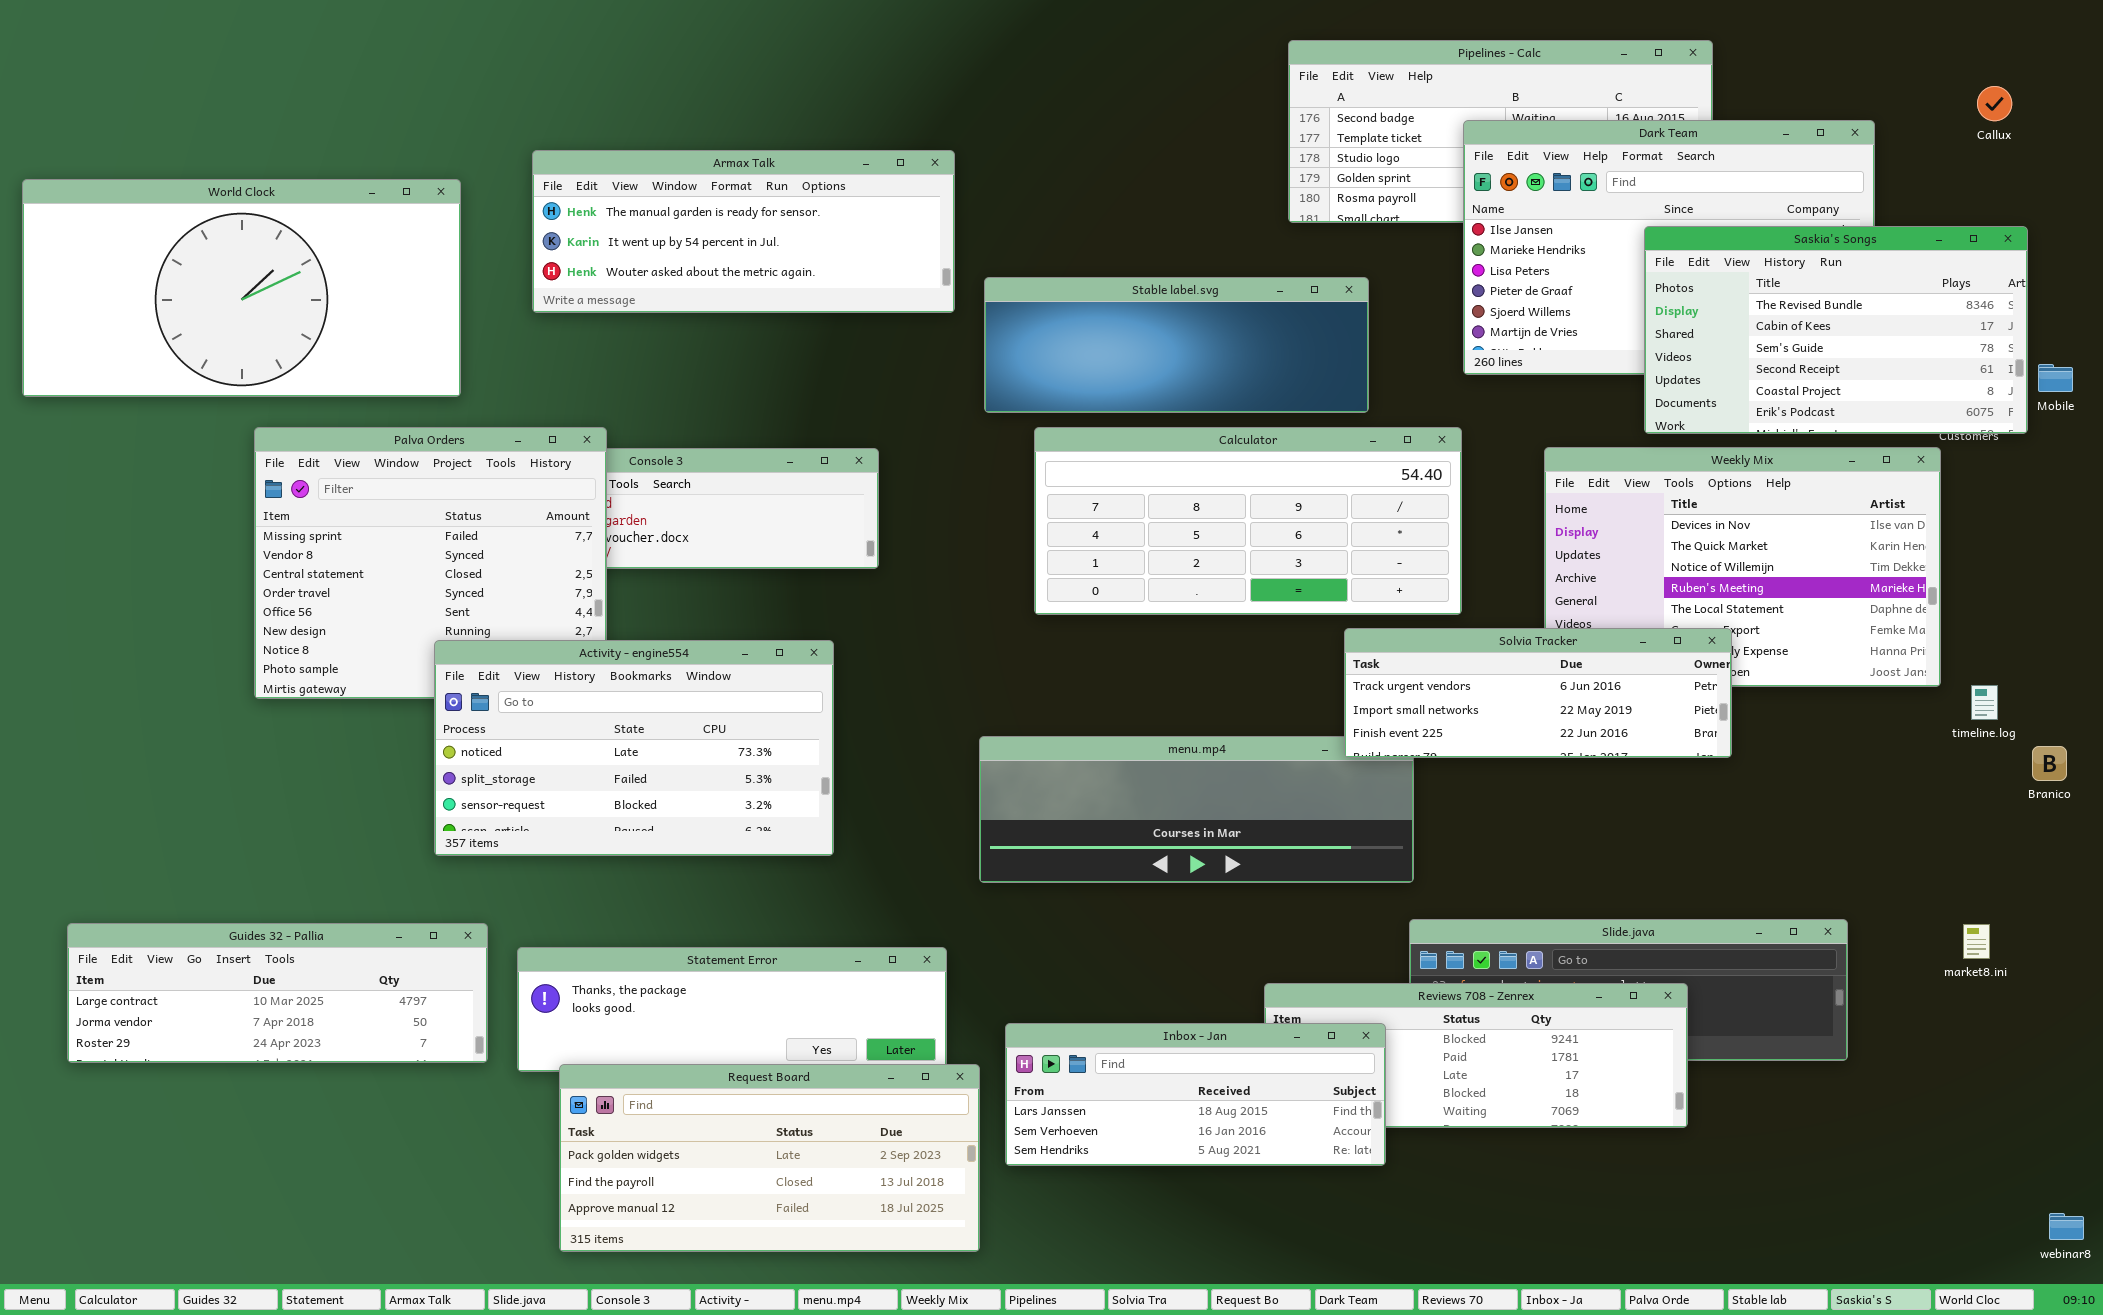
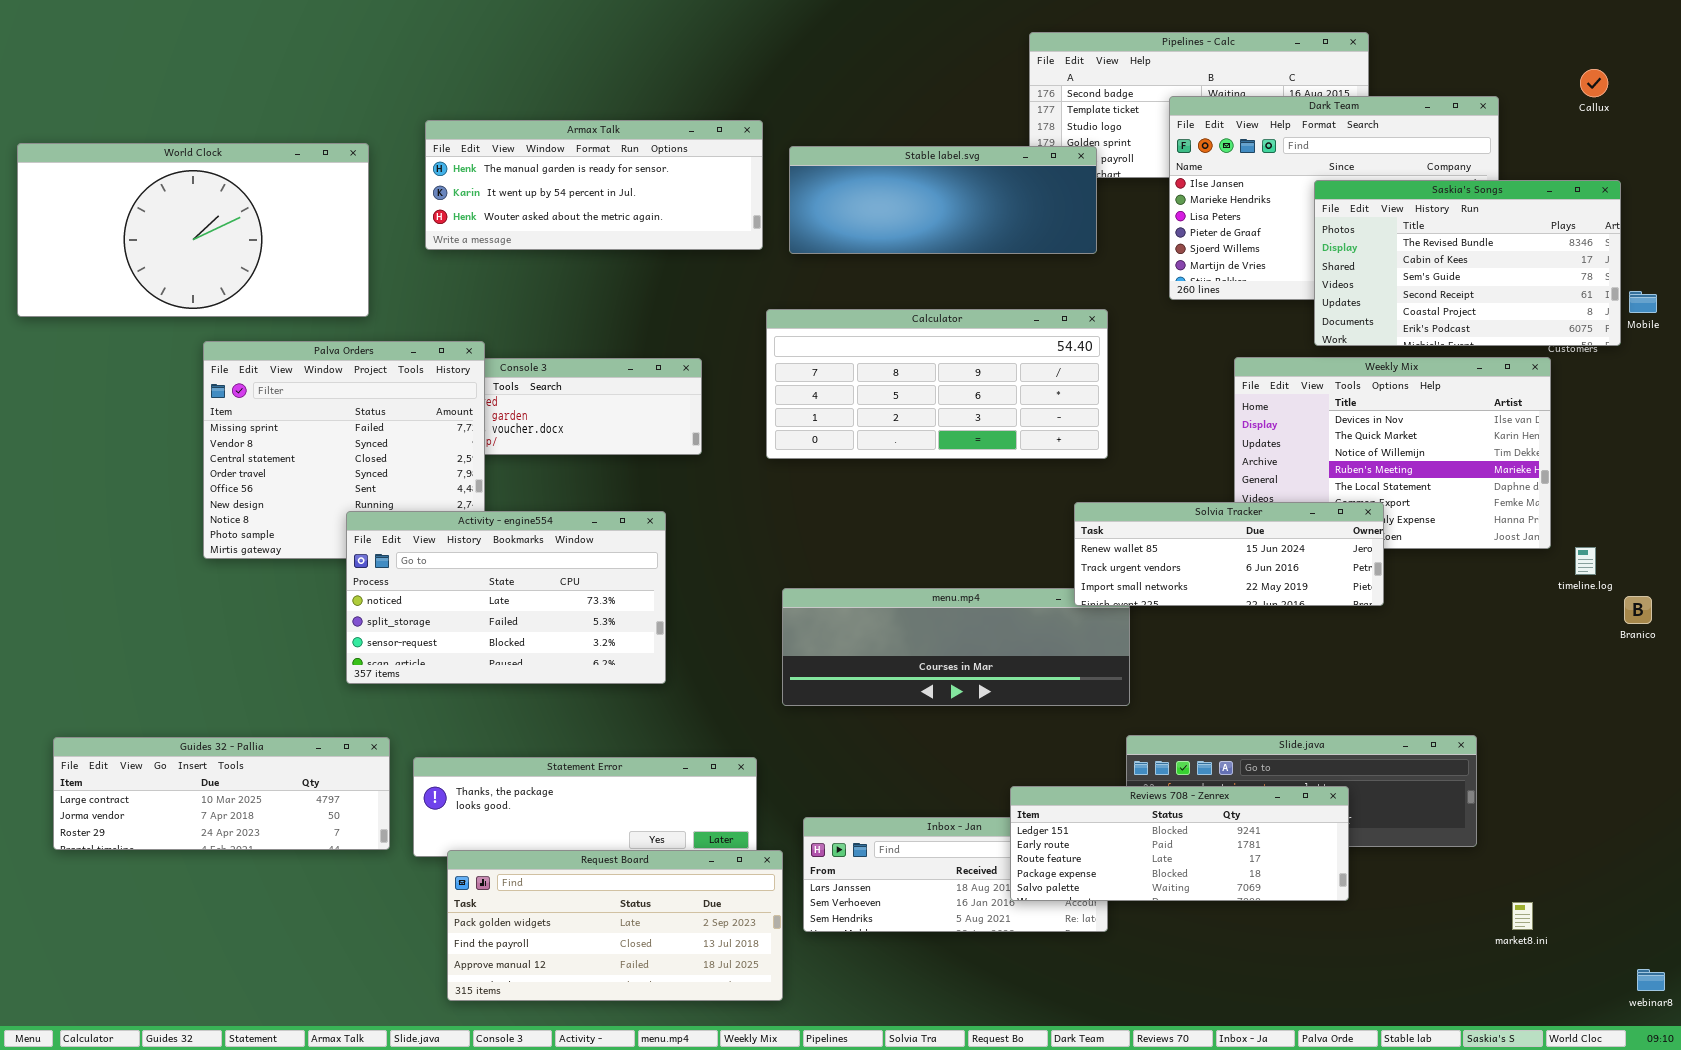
Stable label.svg: [984,277,1369,413] -> [789,146,1097,254], moved
Calculator: [1034,427,1462,615] -> [766,309,1108,459], moved
Solvia Tracker: [1344,628,1732,758] -> [1074,502,1384,606], scrolled up 1 row
market8.ini: [1963,924,1990,959] -> [1512,902,1533,930], moved
Reviews 708 - Zenrex: [1264,983,1688,1128] -> [1010,786,1349,901], raised

